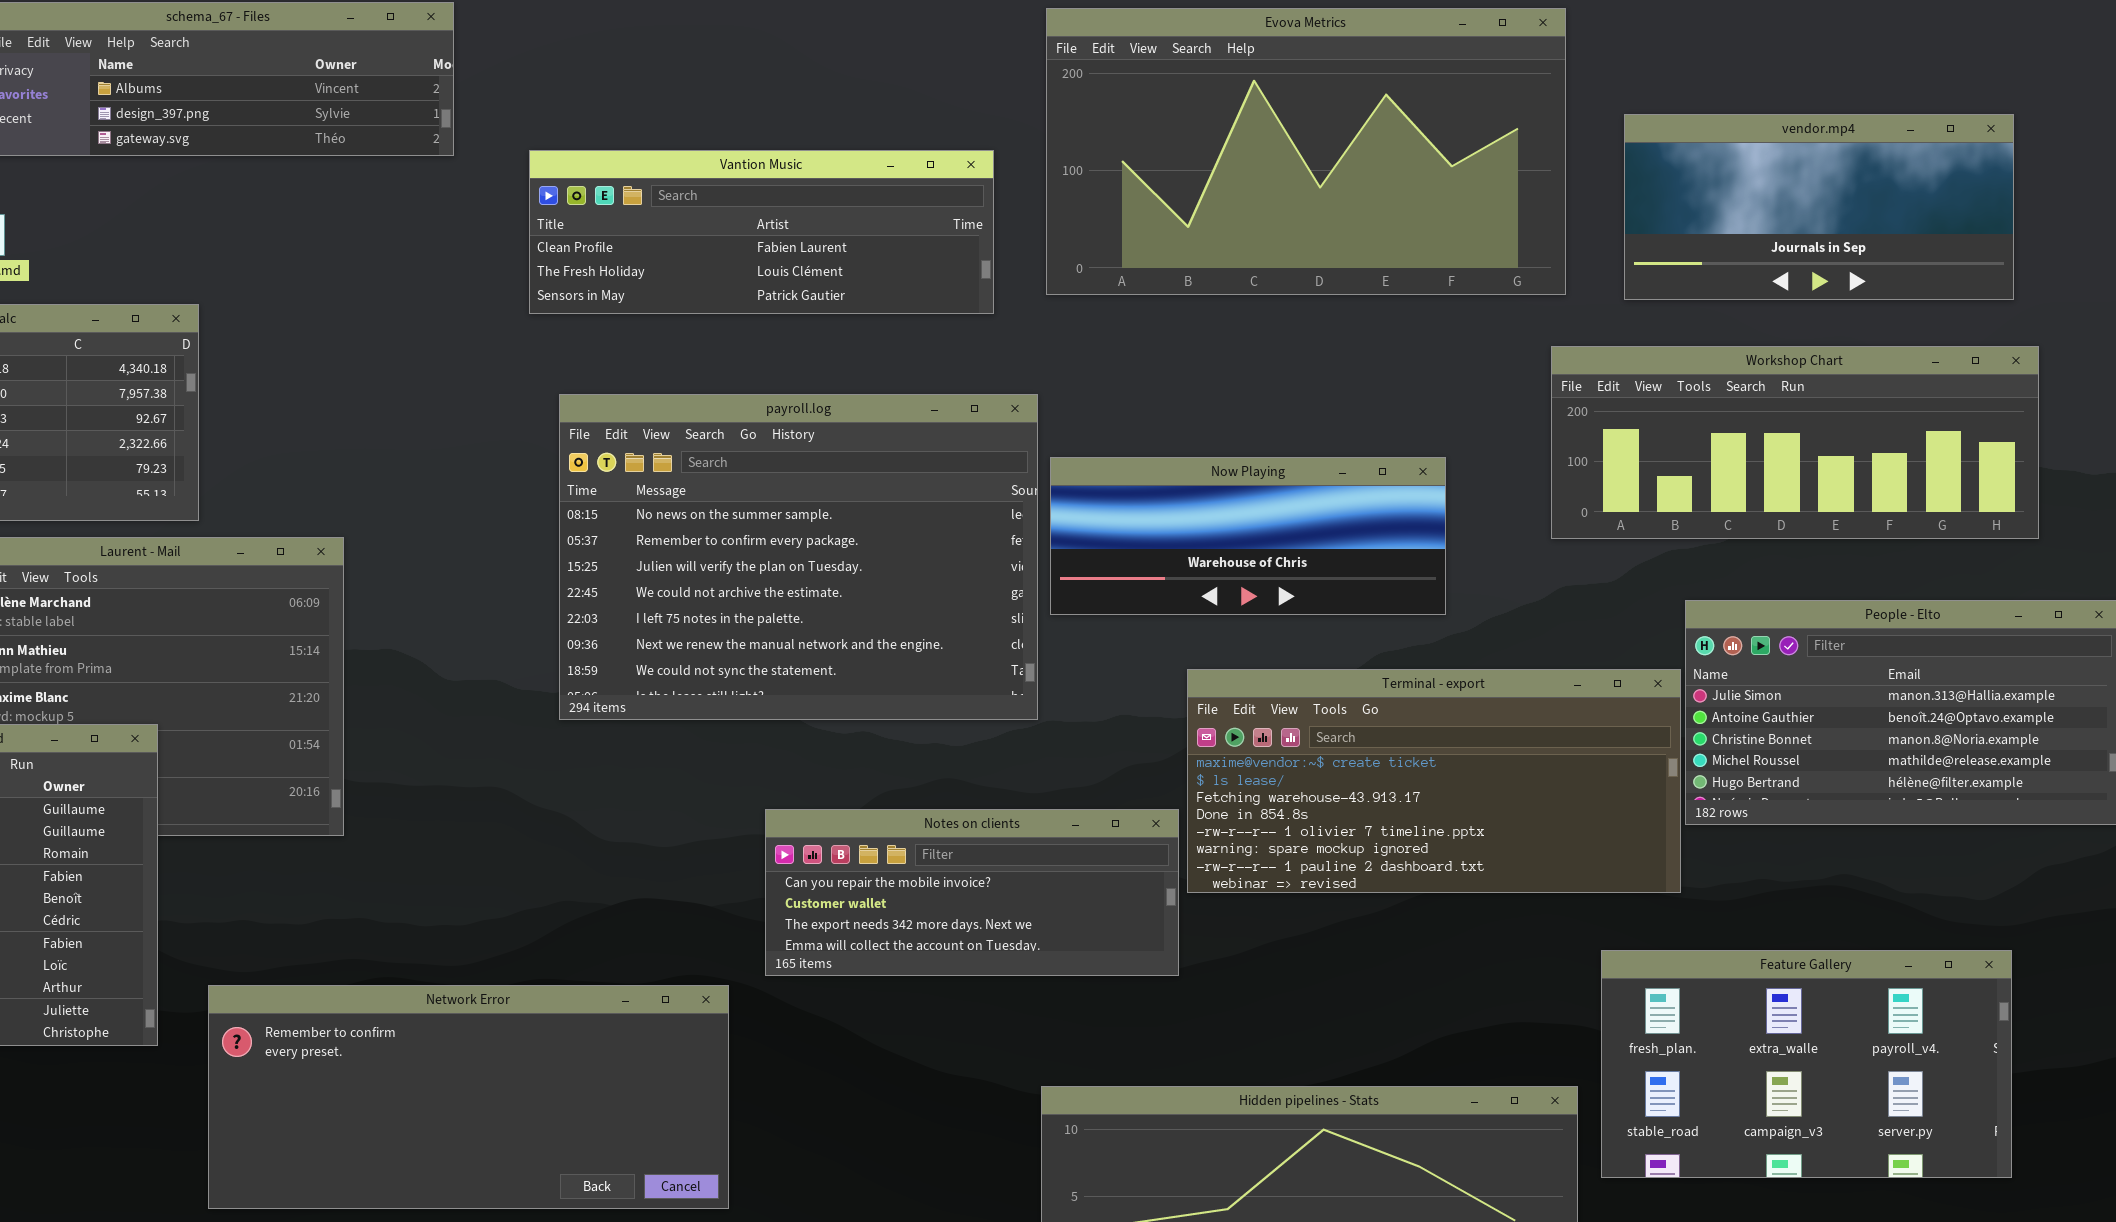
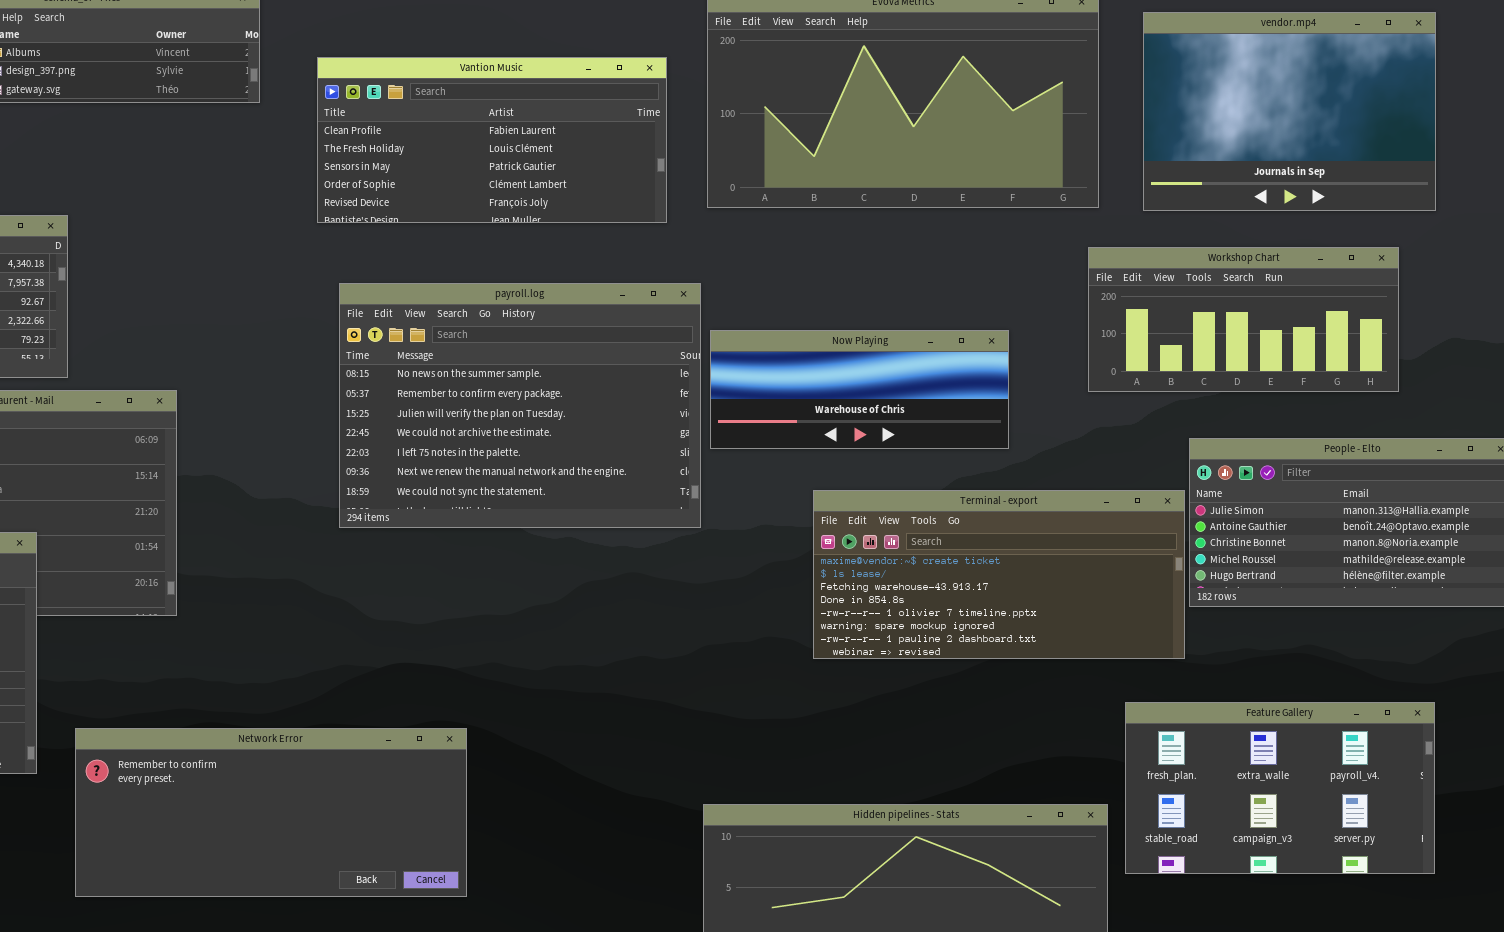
vendor.mp4: [1624,114,2014,300] -> [1143,12,1436,211], resized
Vantion Music: [529,150,994,314] -> [317,57,667,223], resized
Workshop Chart: [1551,346,2039,539] -> [1088,247,1399,392], resized
Notes on clients: [765,809,1179,976] -> none, closed

